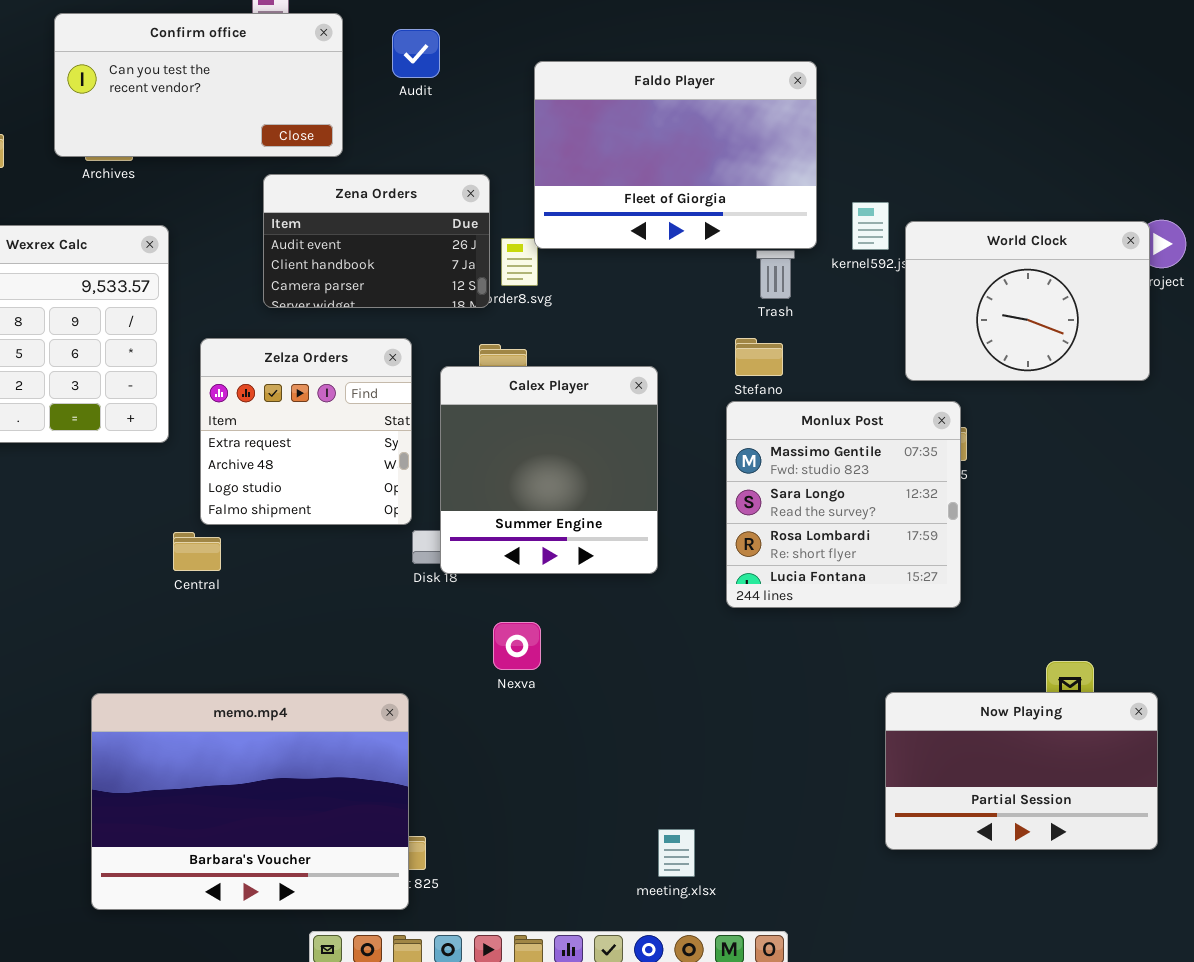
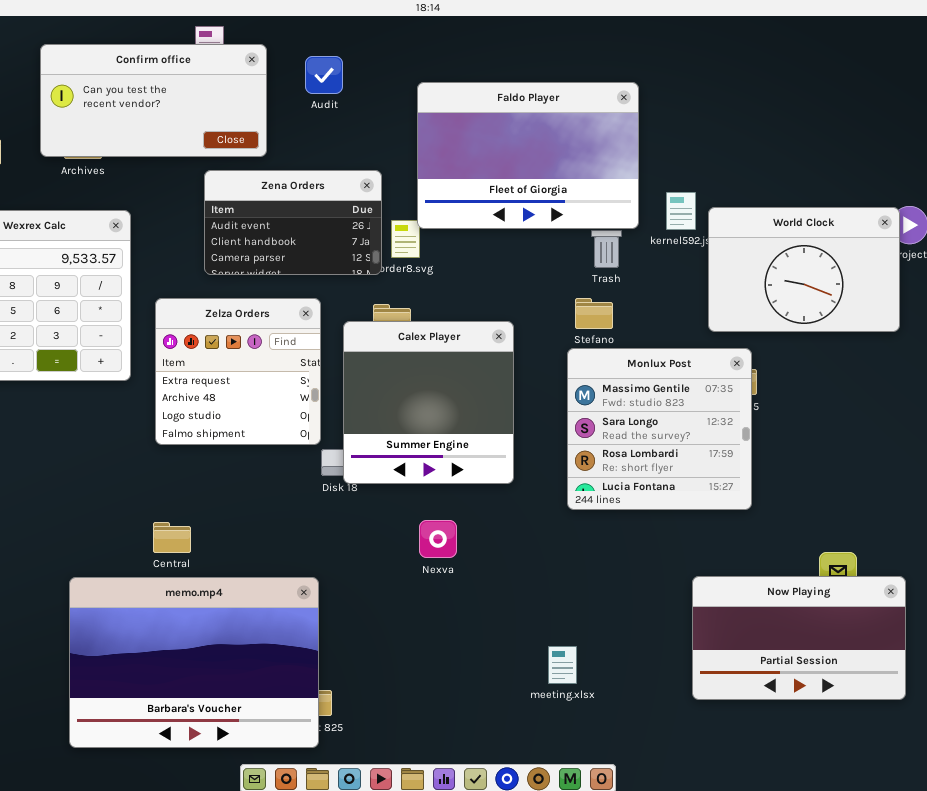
Central: [173,532,221,571] -> [153,522,191,553], moved
Nexva: [493,622,541,670] -> [419,520,457,558], moved
meeting.xlsx: [658,829,695,877] -> [548,646,577,684], moved

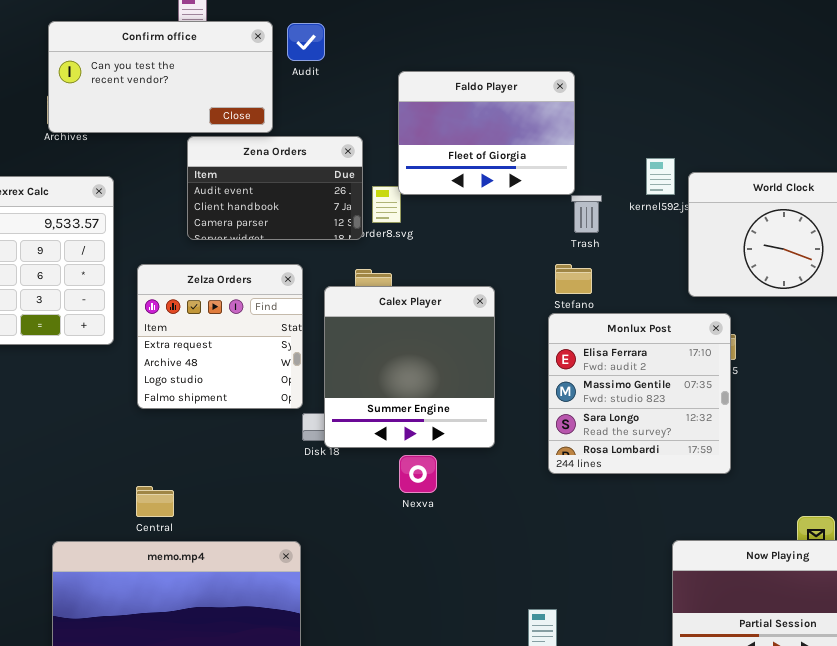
Confirm office: [40,44,267,157] -> [48,21,273,133], moved
Faldo Player: [417,82,639,229] -> [398,71,575,195], resized
Monlux Post: [567,348,752,510] -> [548,313,731,474], scrolled up 1 row
Nexva: [419,520,457,558] -> [399,455,437,493], moved

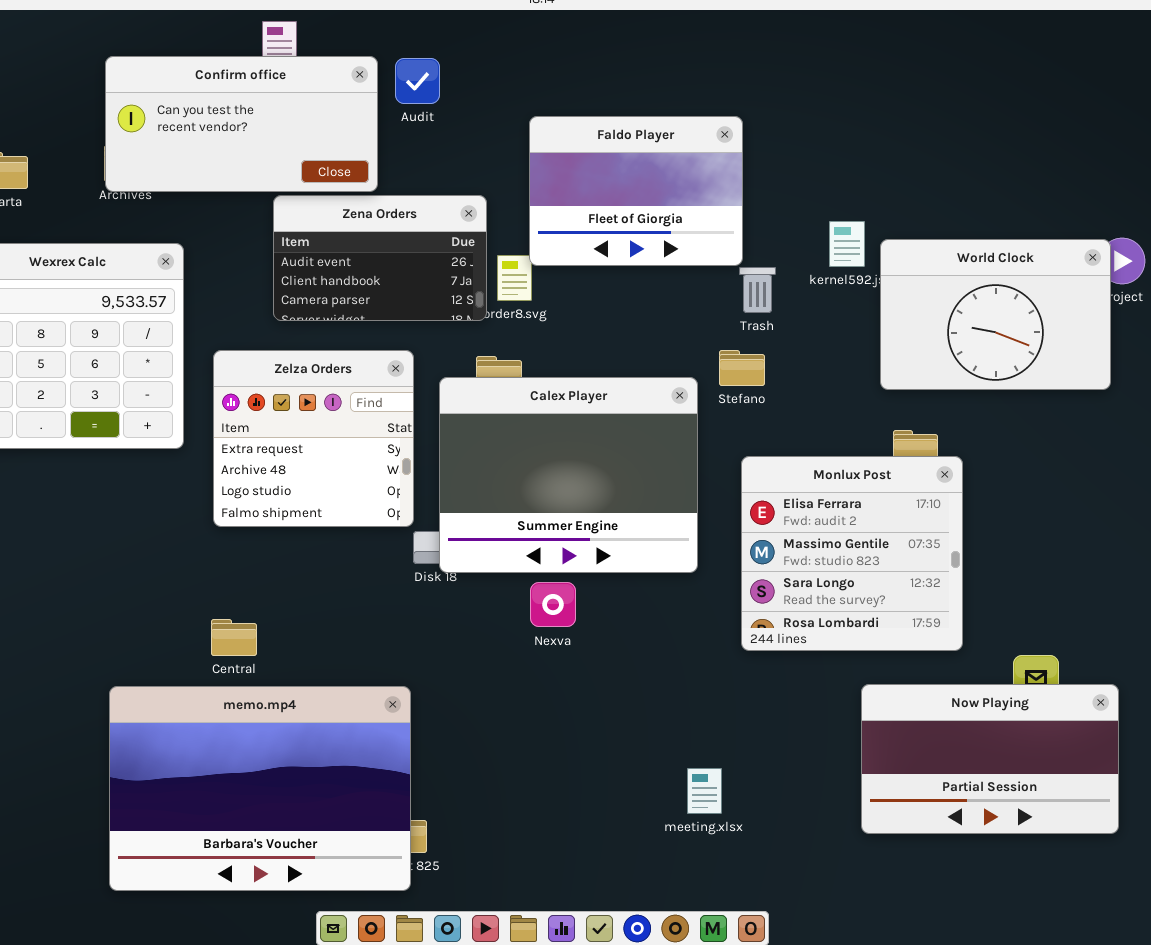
Calex Player: [324,286,495,448] -> [439,377,698,573], resized
Monlux Post: [548,313,731,474] -> [741,456,963,651], moved

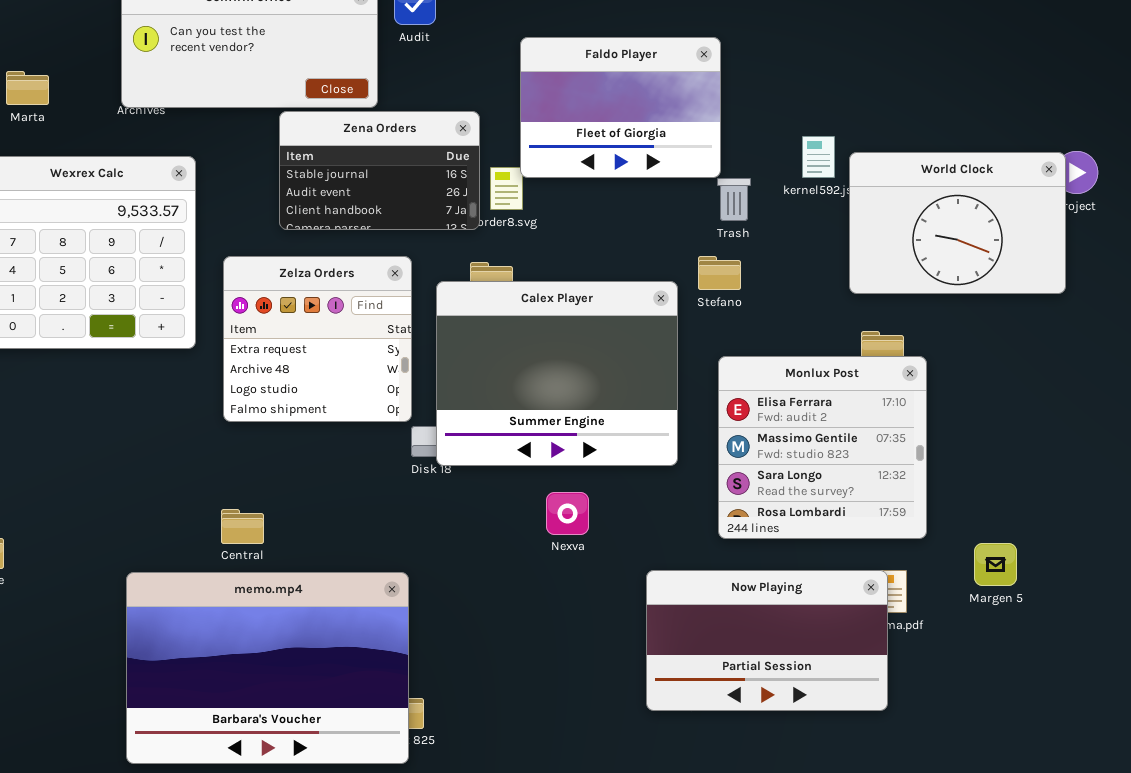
Zena Orders: [273,195,487,321] -> [279,111,480,230], scrolled up 1 row
Nexva: [530,582,576,627] -> [546,492,589,535], moved
Now Playing: [861,684,1119,834] -> [646,570,888,711], moved

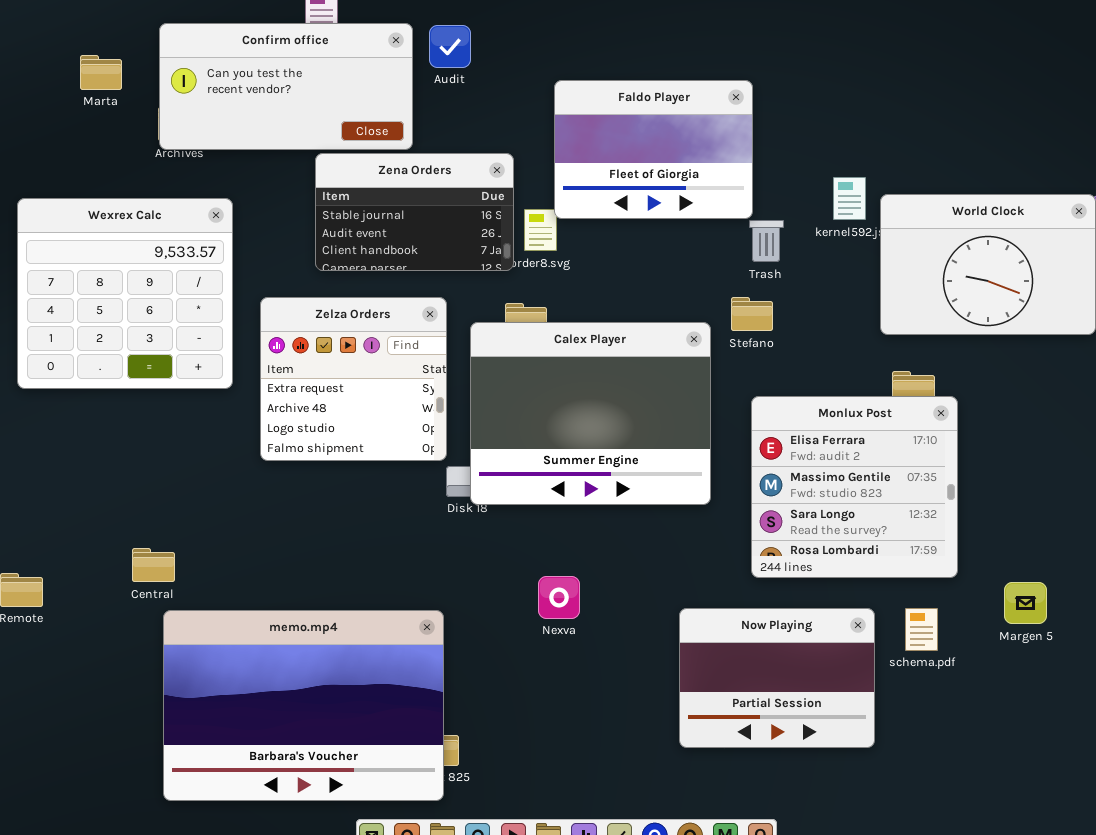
Marta: [6,71,49,105] -> [80,55,122,90], moved
Nexva: [546,492,589,535] -> [538,576,580,619], moved
Central: [221,509,264,544] -> [132,548,175,582], moved
Now Playing: [646,570,888,711] -> [679,608,875,748], resized

